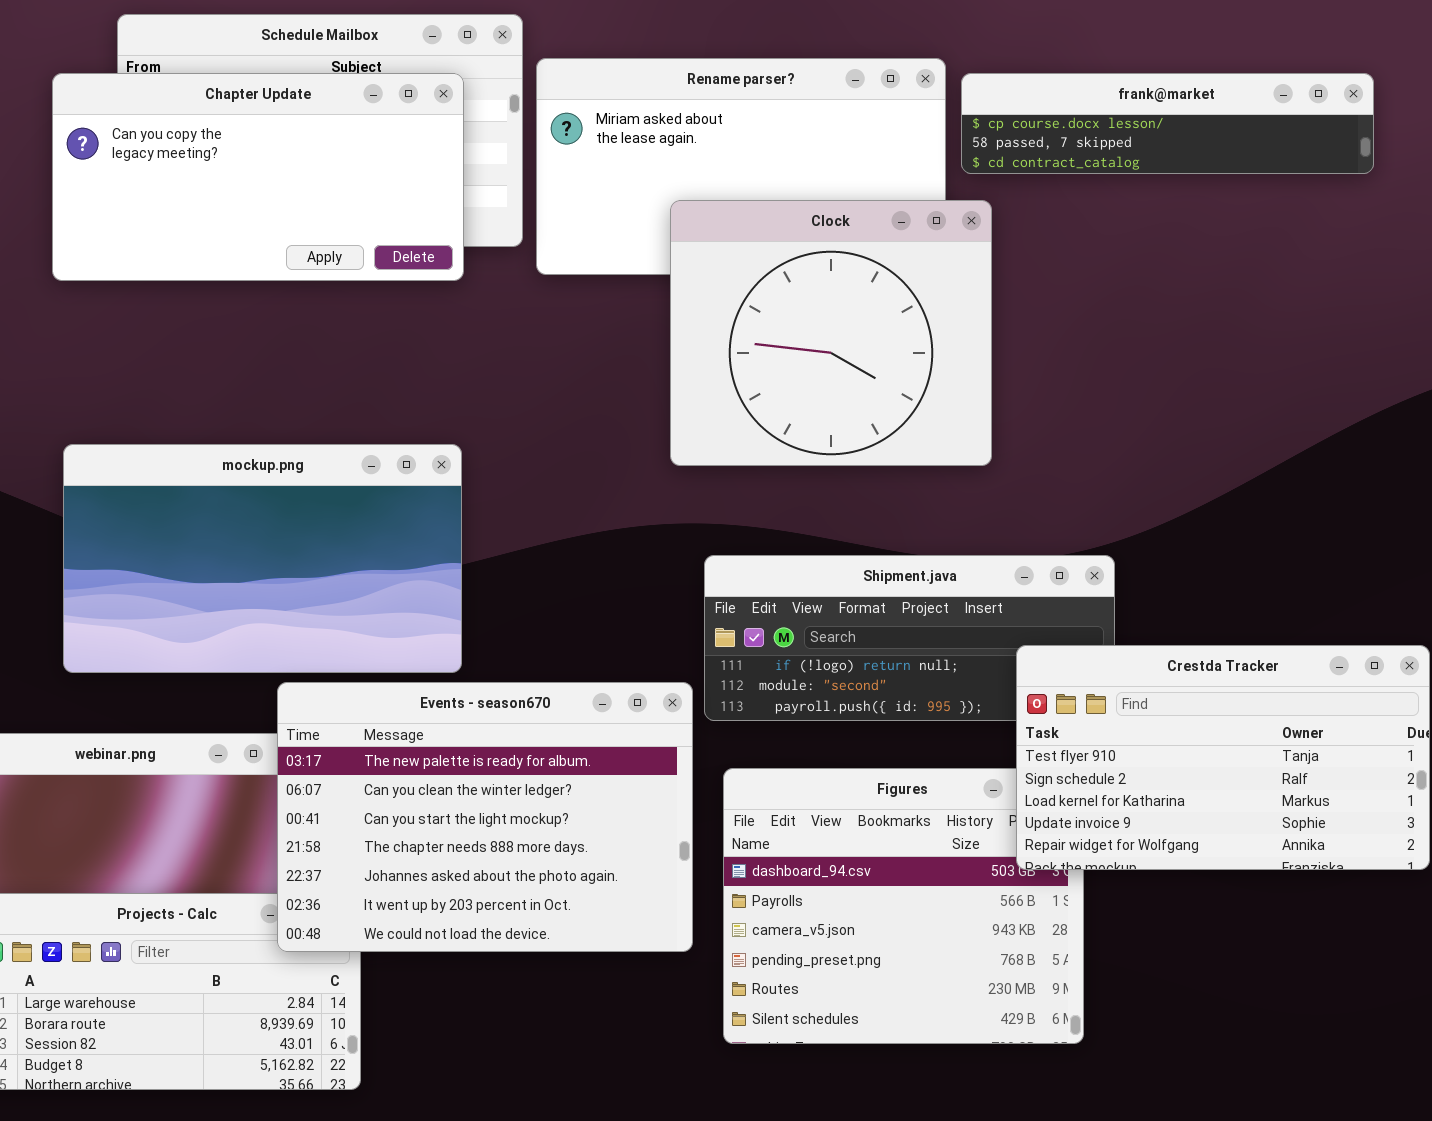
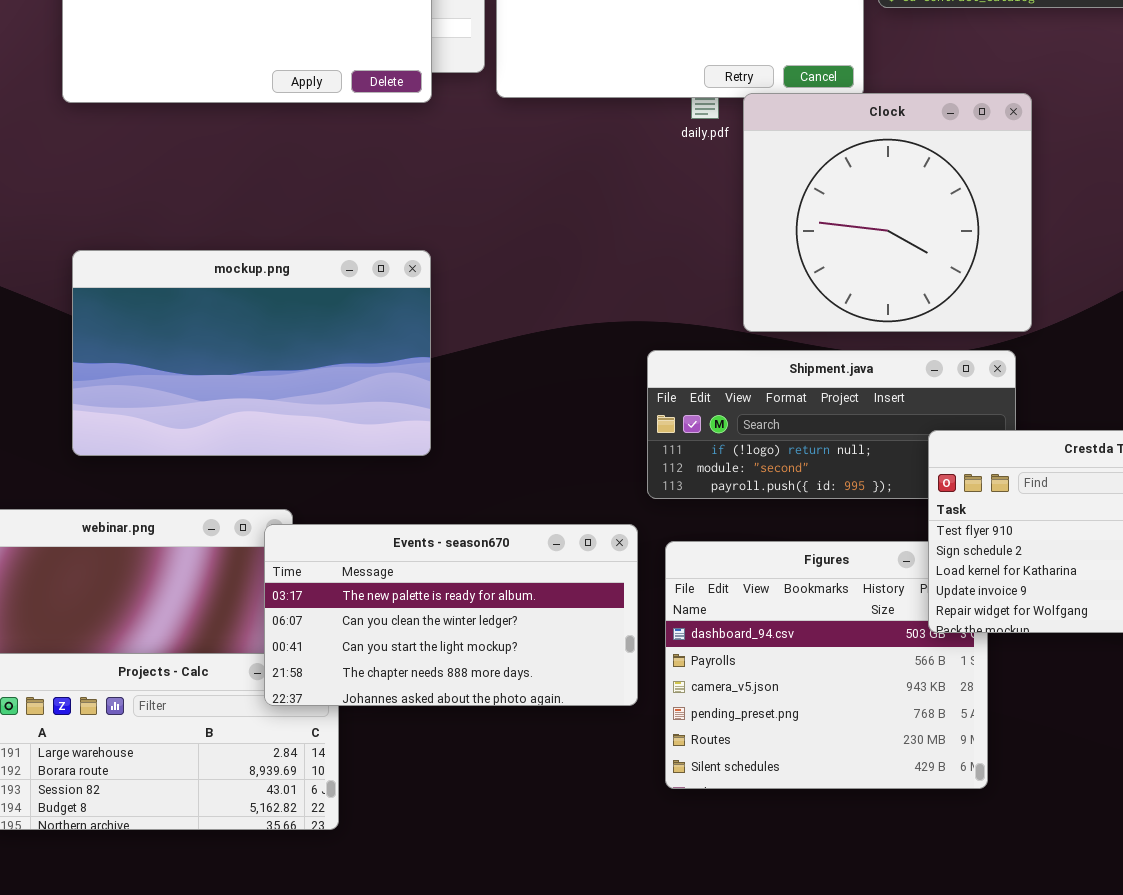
Clock: [670,200,992,466] -> [743,93,1032,332], moved
Events - season670: [277,682,693,952] -> [264,524,638,706], resized

